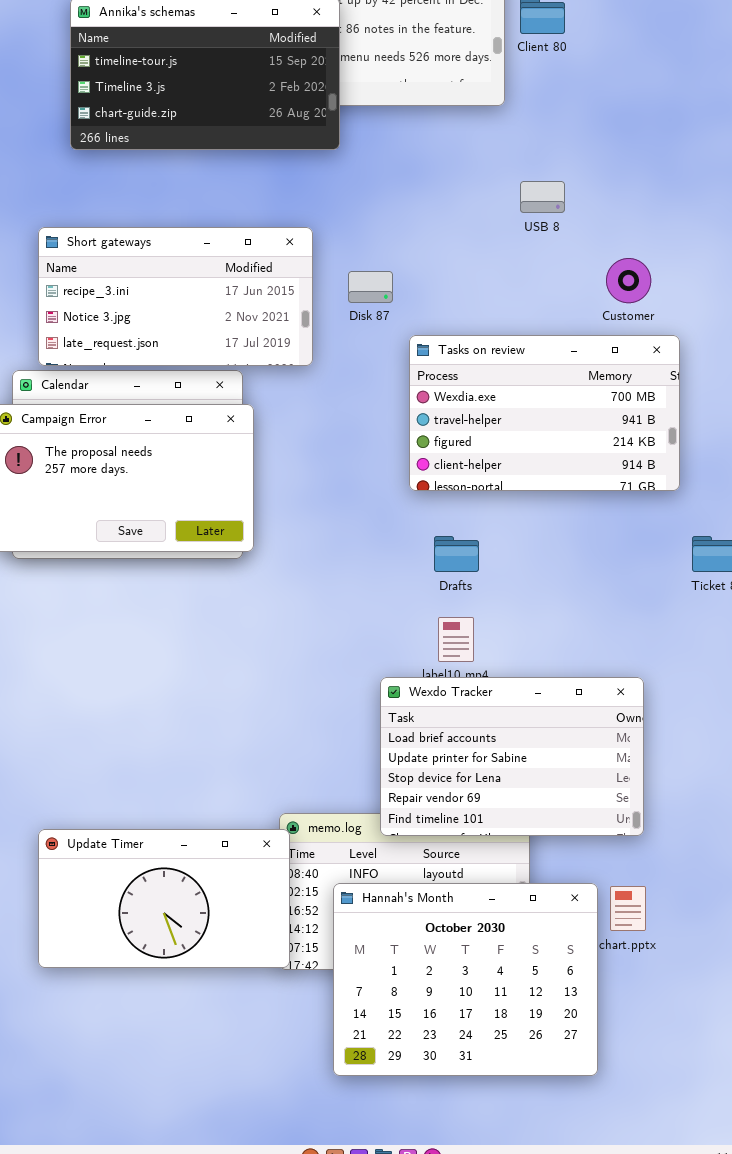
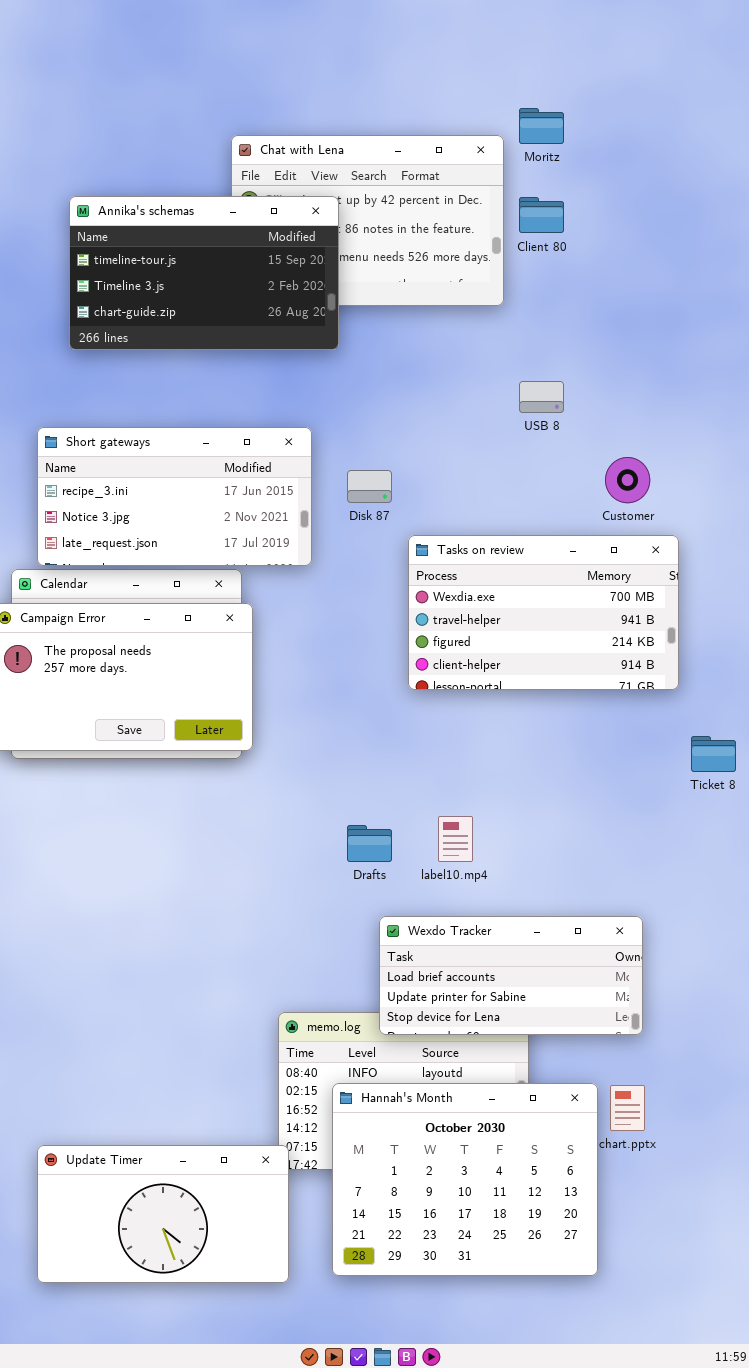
Drafts: [434,536,479,572] -> [347,825,392,862], moved
Wexdo Tracker: [380,677,644,836] -> [379,916,643,1035], resized
Update Timer: [38,829,290,968] -> [37,1145,289,1283], moved

